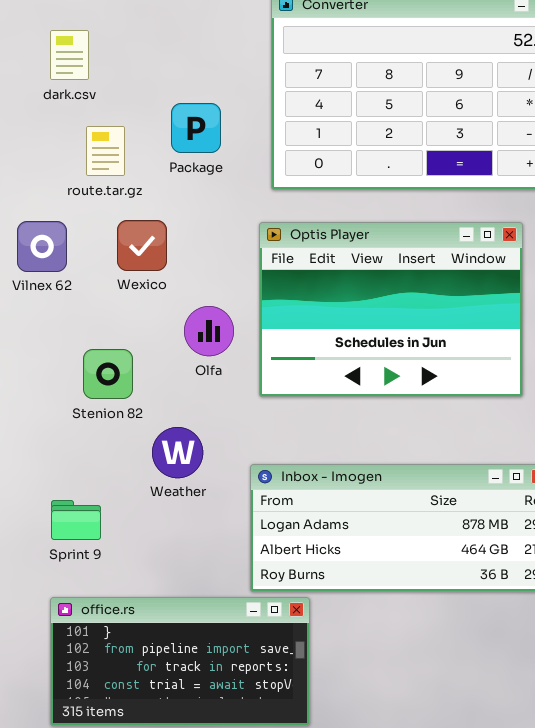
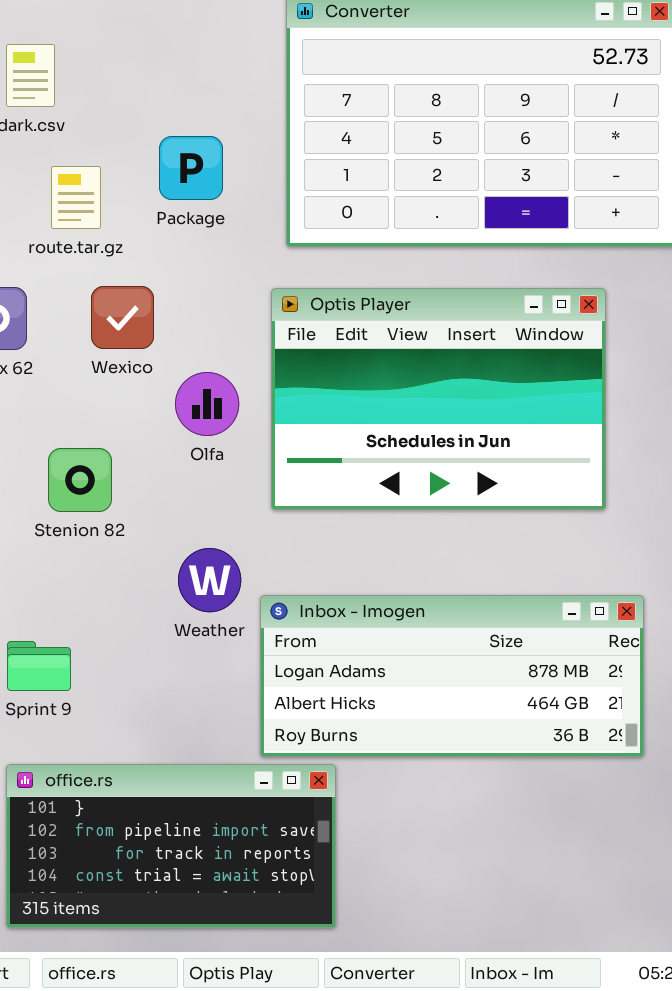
Olfa: [184,306,234,356] -> [175,372,239,436], moved
Weather: [152,427,203,478] -> [178,548,241,612], moved

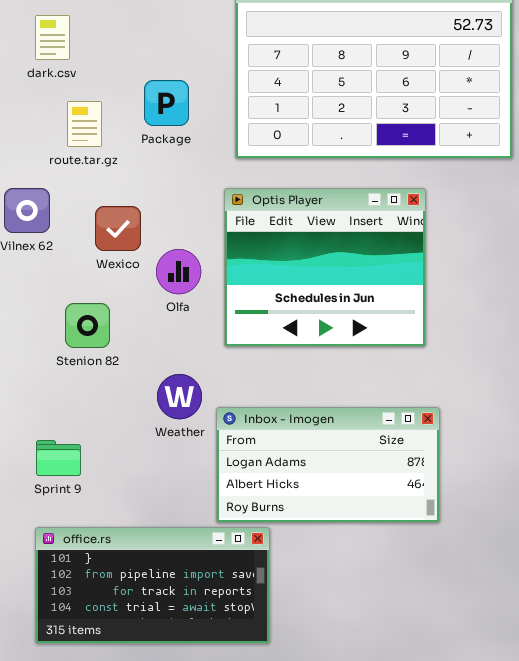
Wexico: [91,286,154,349] -> [95,206,141,251], moved
Optis Player: [271,288,606,510] -> [224,188,426,347], resized
Inbox - Imogen: [260,595,644,757] -> [216,407,440,523], resized

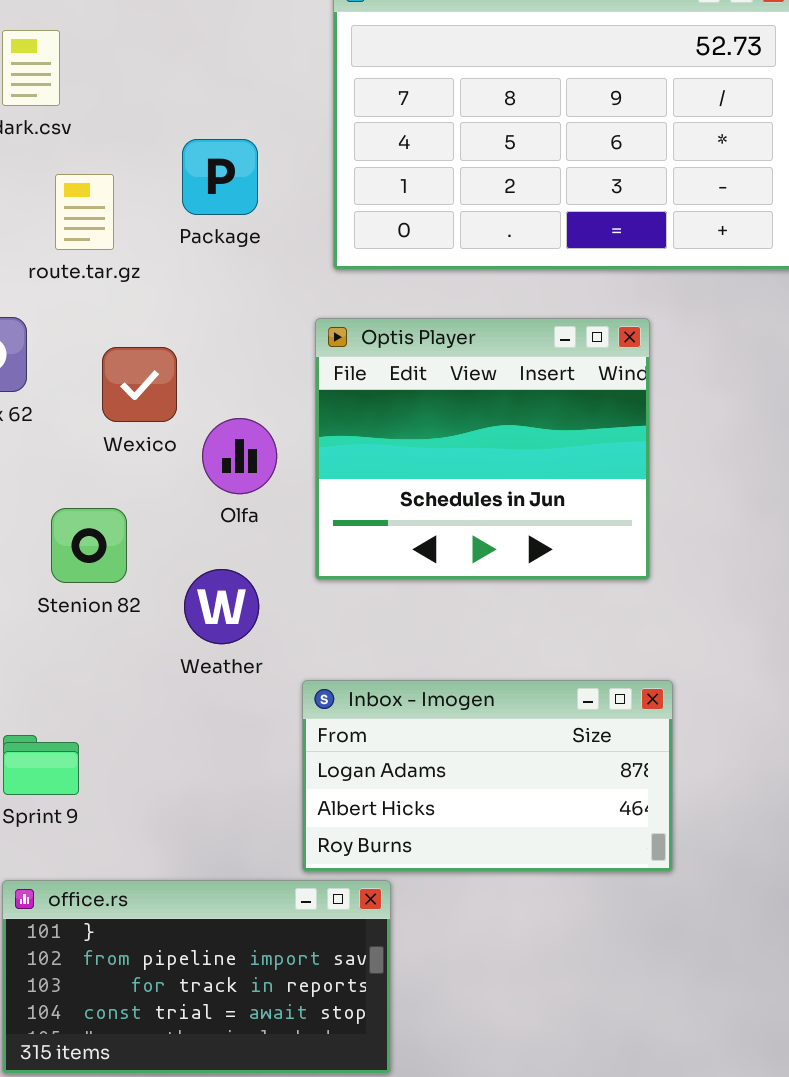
Weather: [157,374,202,419] -> [184,569,259,644], moved

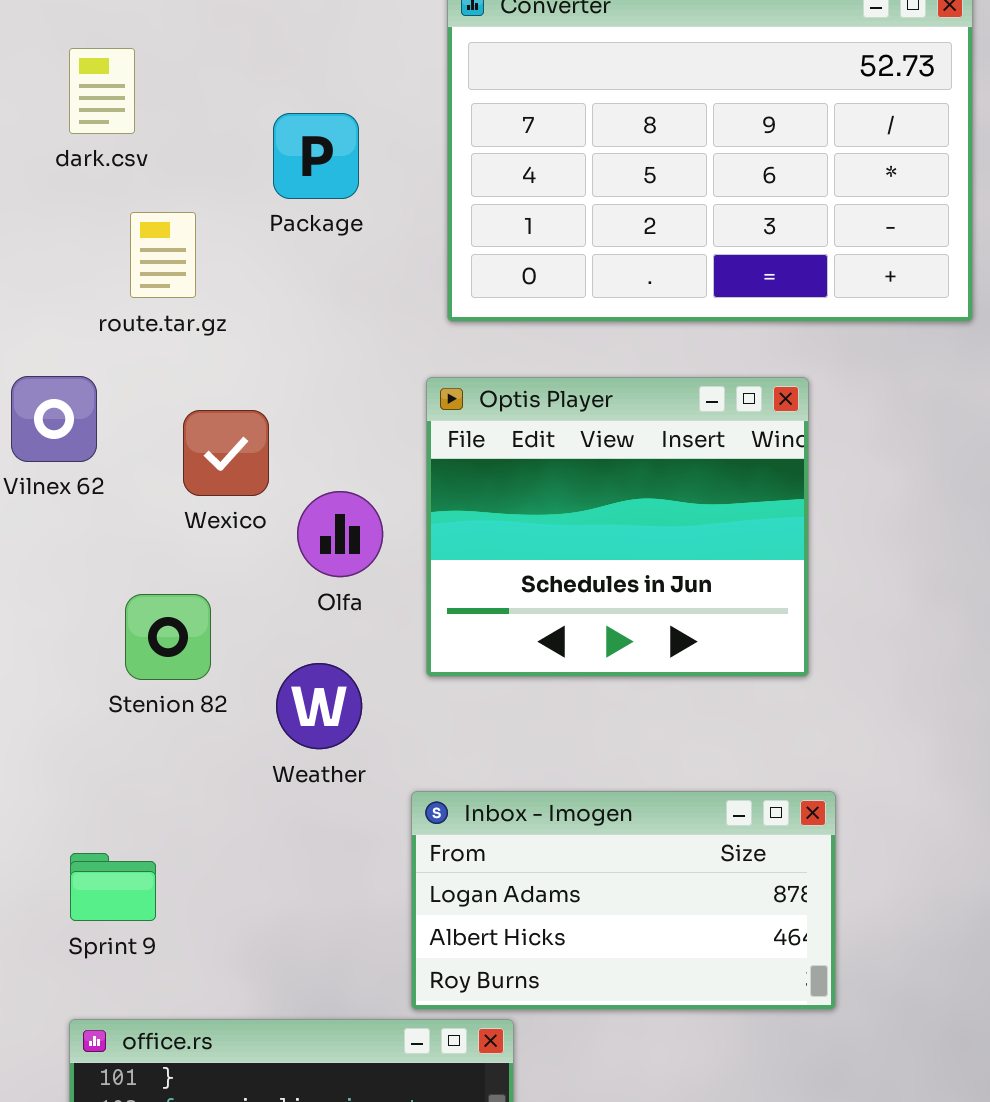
Package: [182,139,258,215] -> [273,113,359,199], moved

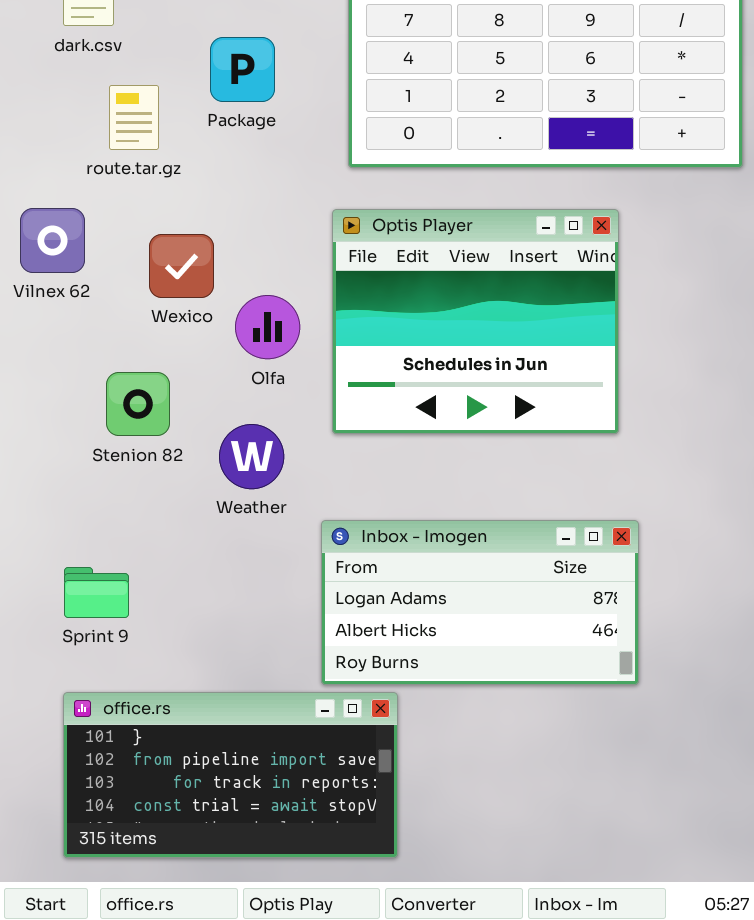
Package: [273,113,359,199] -> [210,37,275,102], moved

